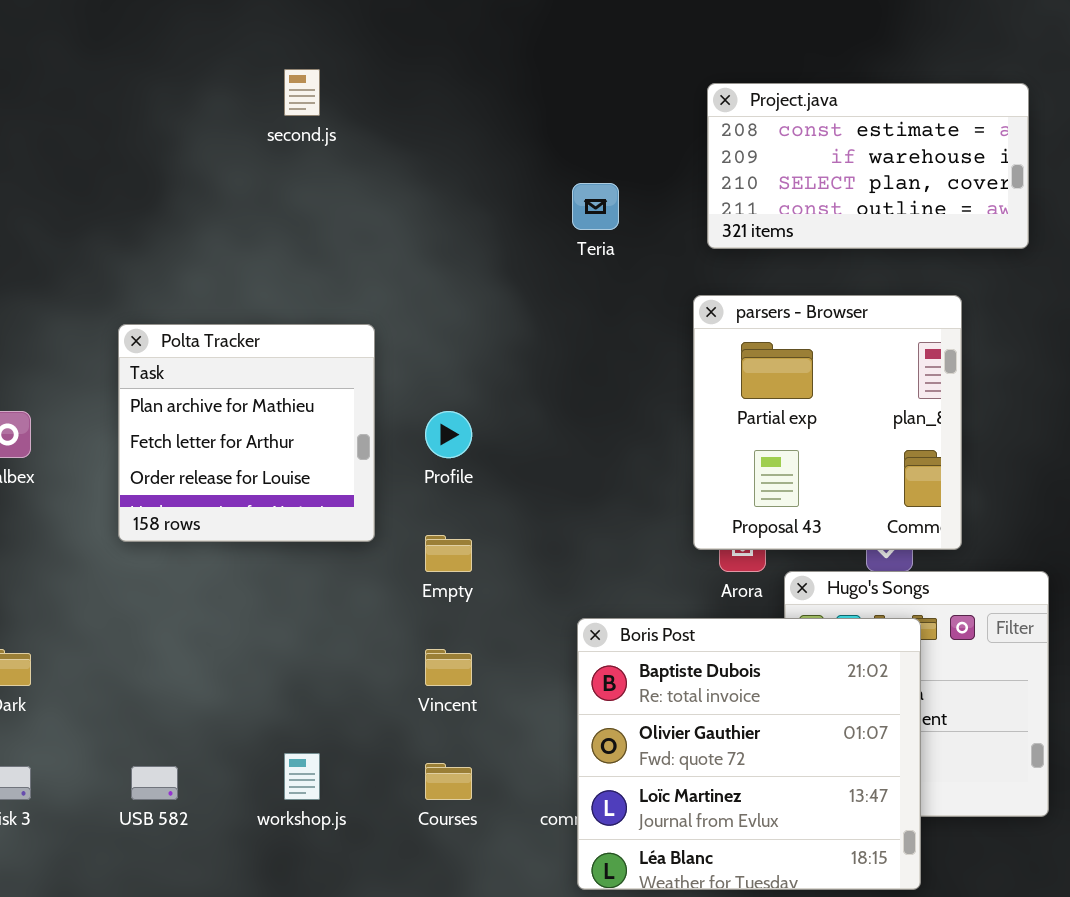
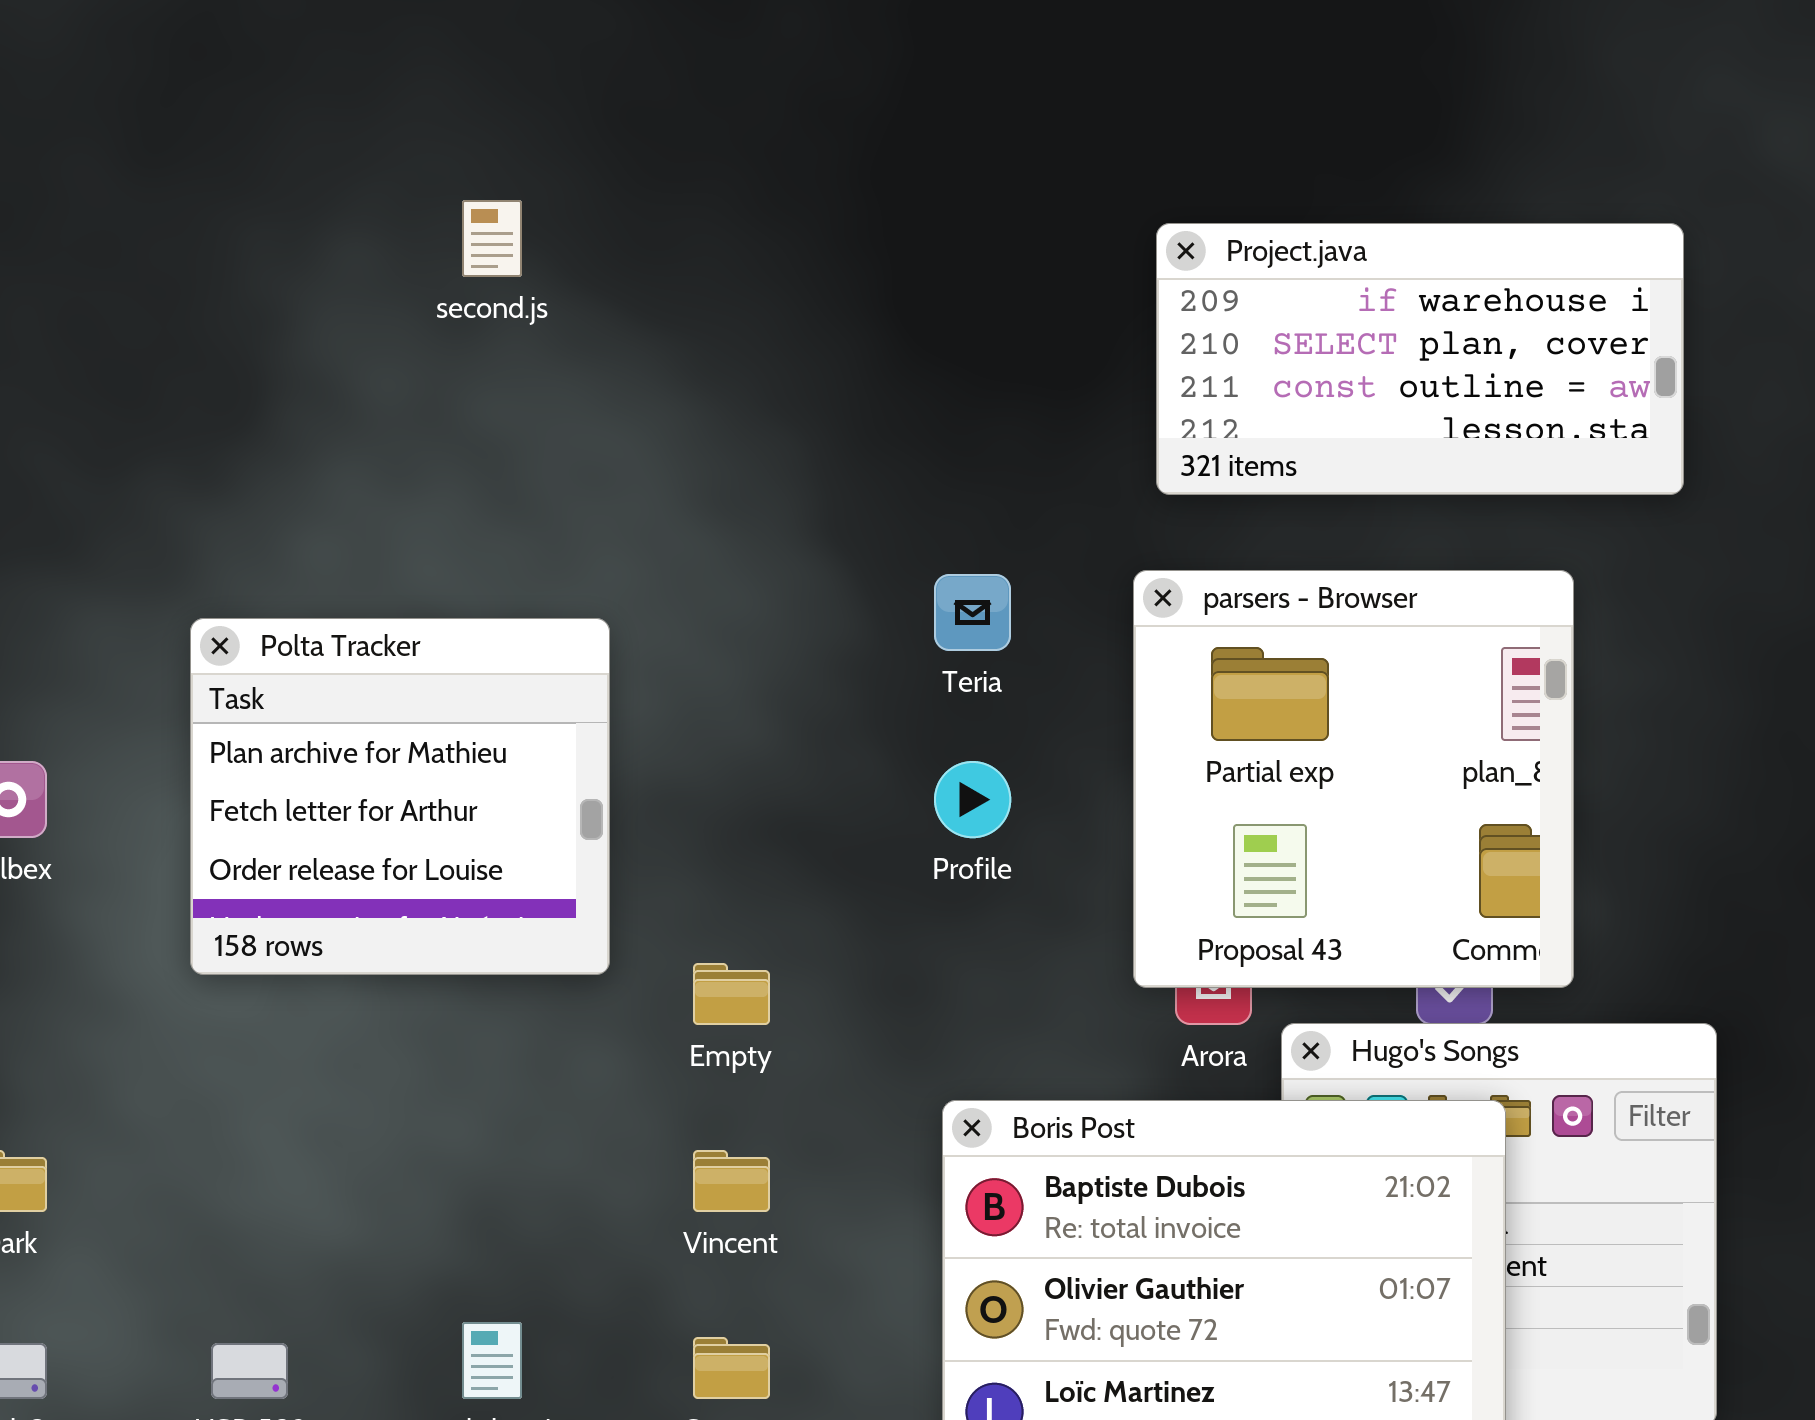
Project.java: [707,83,1029,249] -> [1156,223,1684,495], scrolled down 1 row
Teria: [572,183,619,230] -> [934,574,1011,651], moved
Profile: [425,411,472,458] -> [934,761,1011,838], moved

